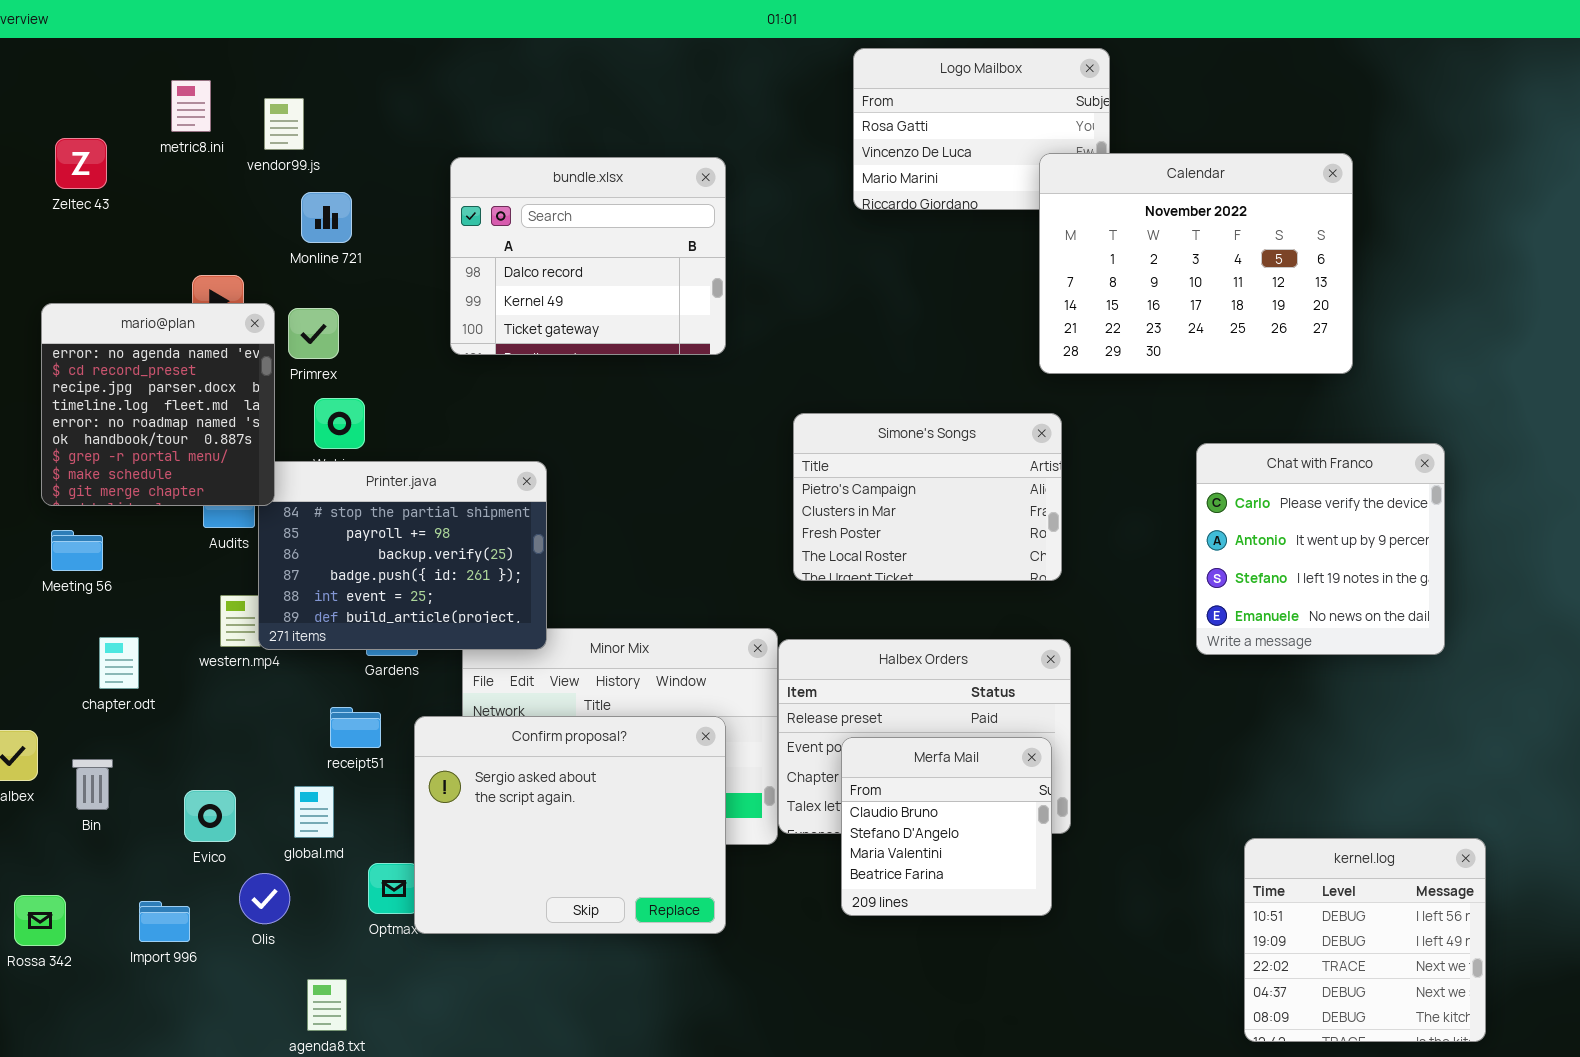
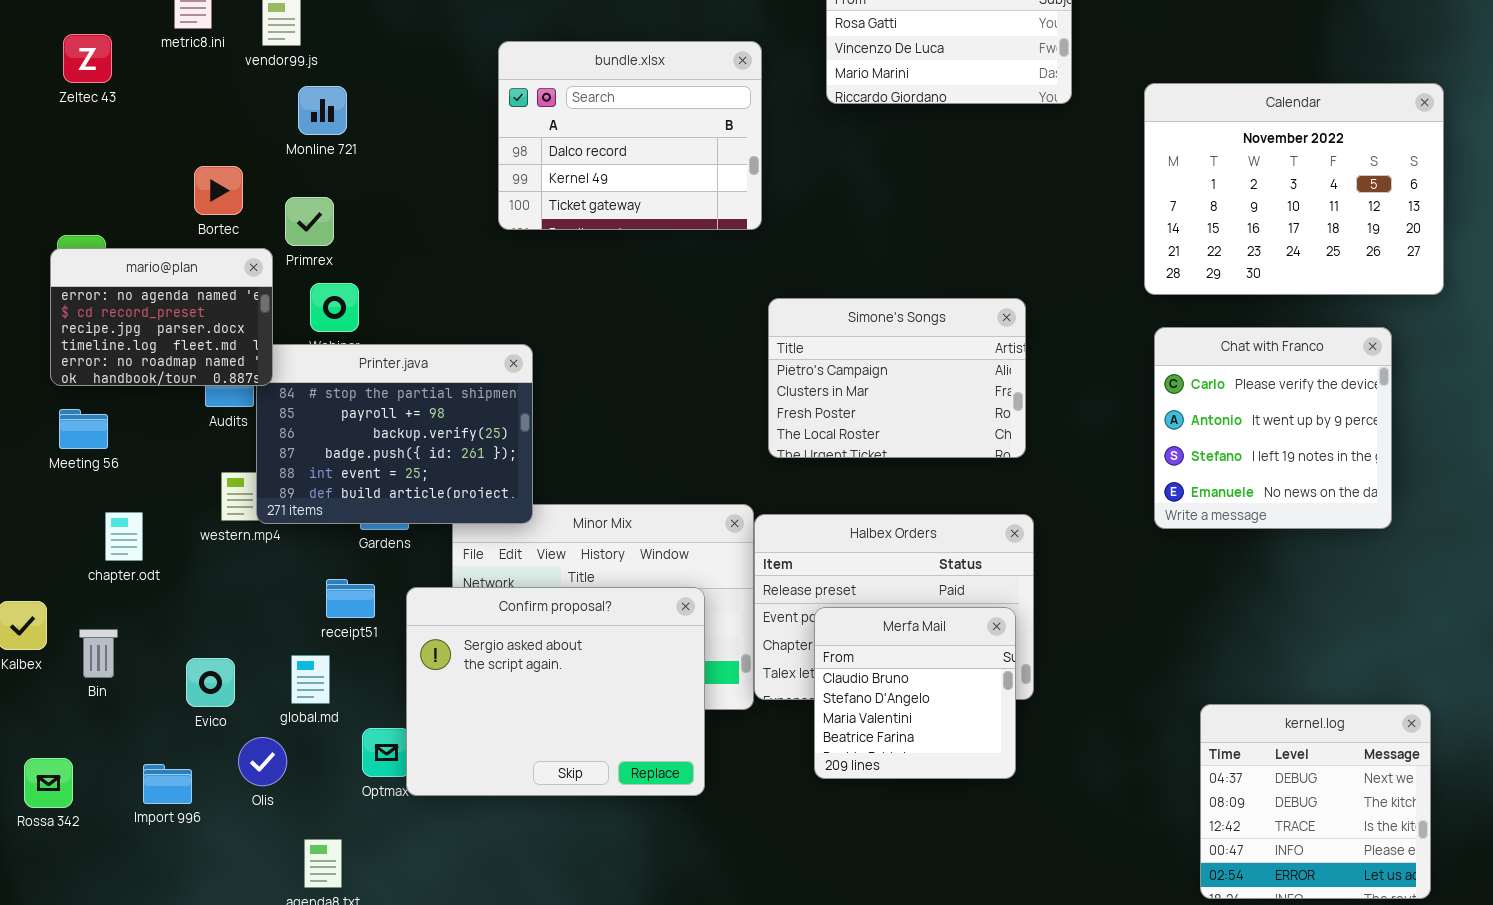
Calendar: [1039,153,1353,374] -> [1144,83,1444,295], moved
bundle.xlsx: [450,157,726,355] -> [498,41,762,230], moved
mario@plan: [41,303,275,506] -> [50,248,273,386], resized
kernel.log: [1244,838,1486,1042] -> [1200,704,1431,899], scrolled down 3 rows

